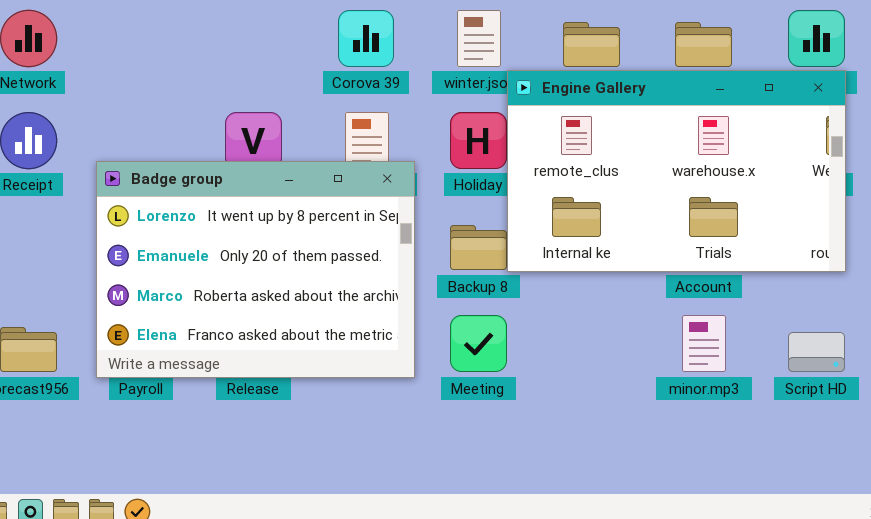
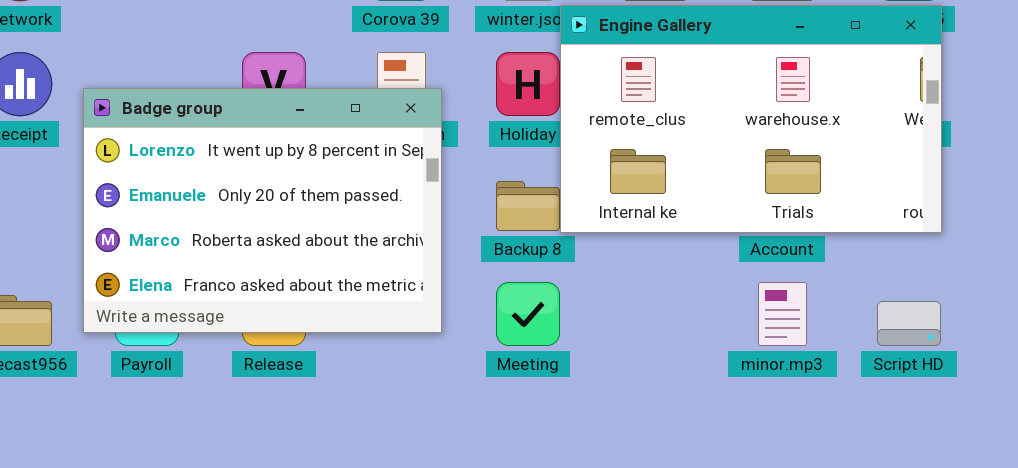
Badge group: [96,161,415,378] -> [83,88,442,333], moved

